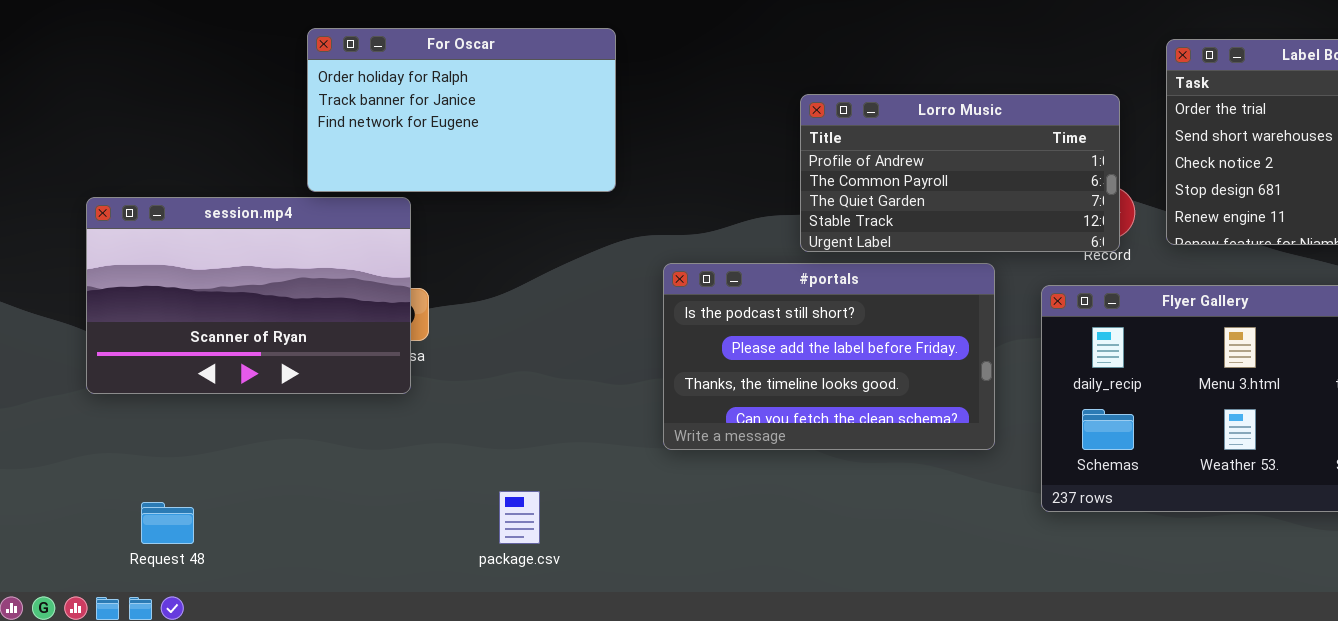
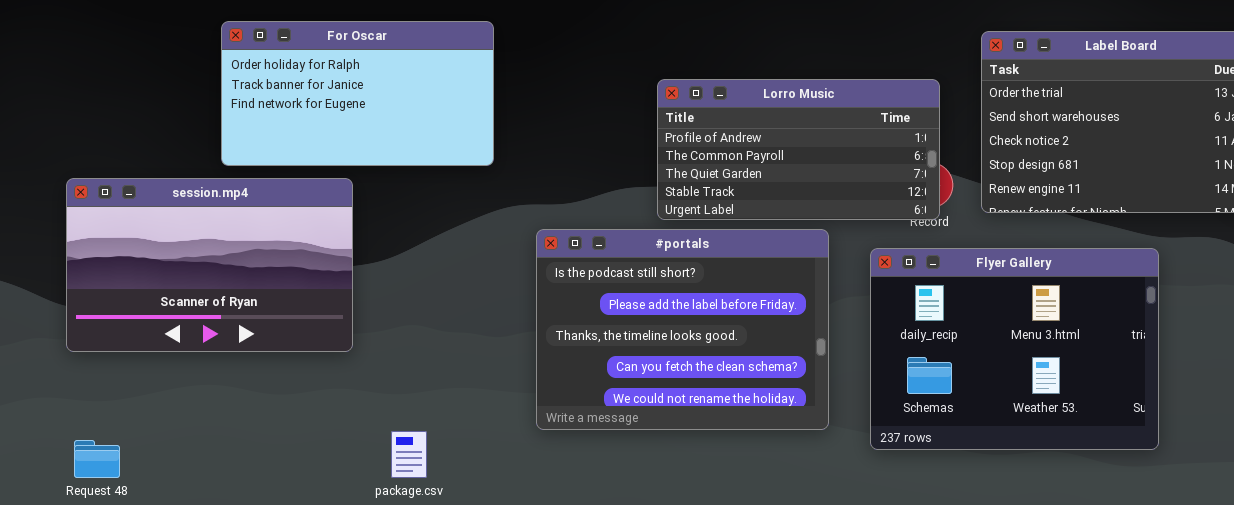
session.mp4: [86,197,411,394] -> [66,178,353,352], moved
#portals: [663,263,995,450] -> [536,229,829,430], resized

